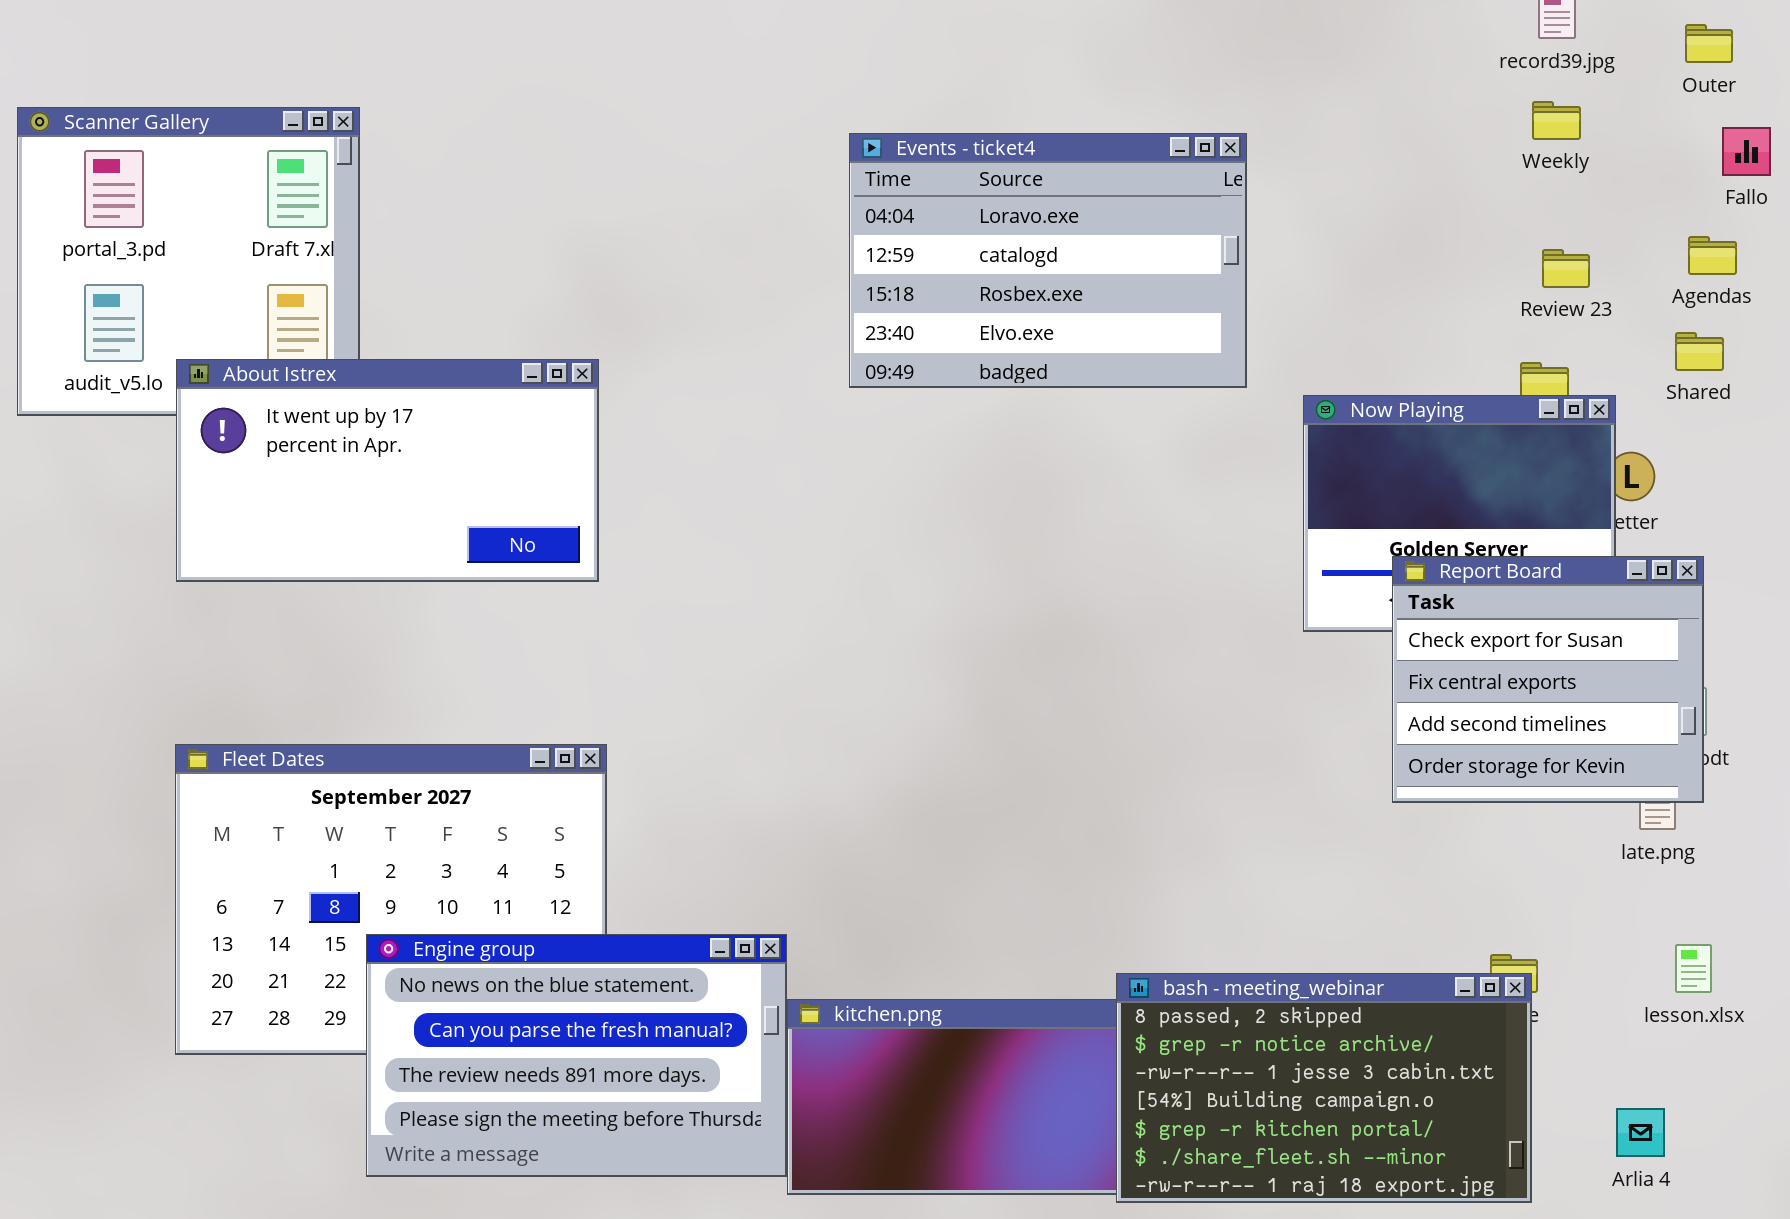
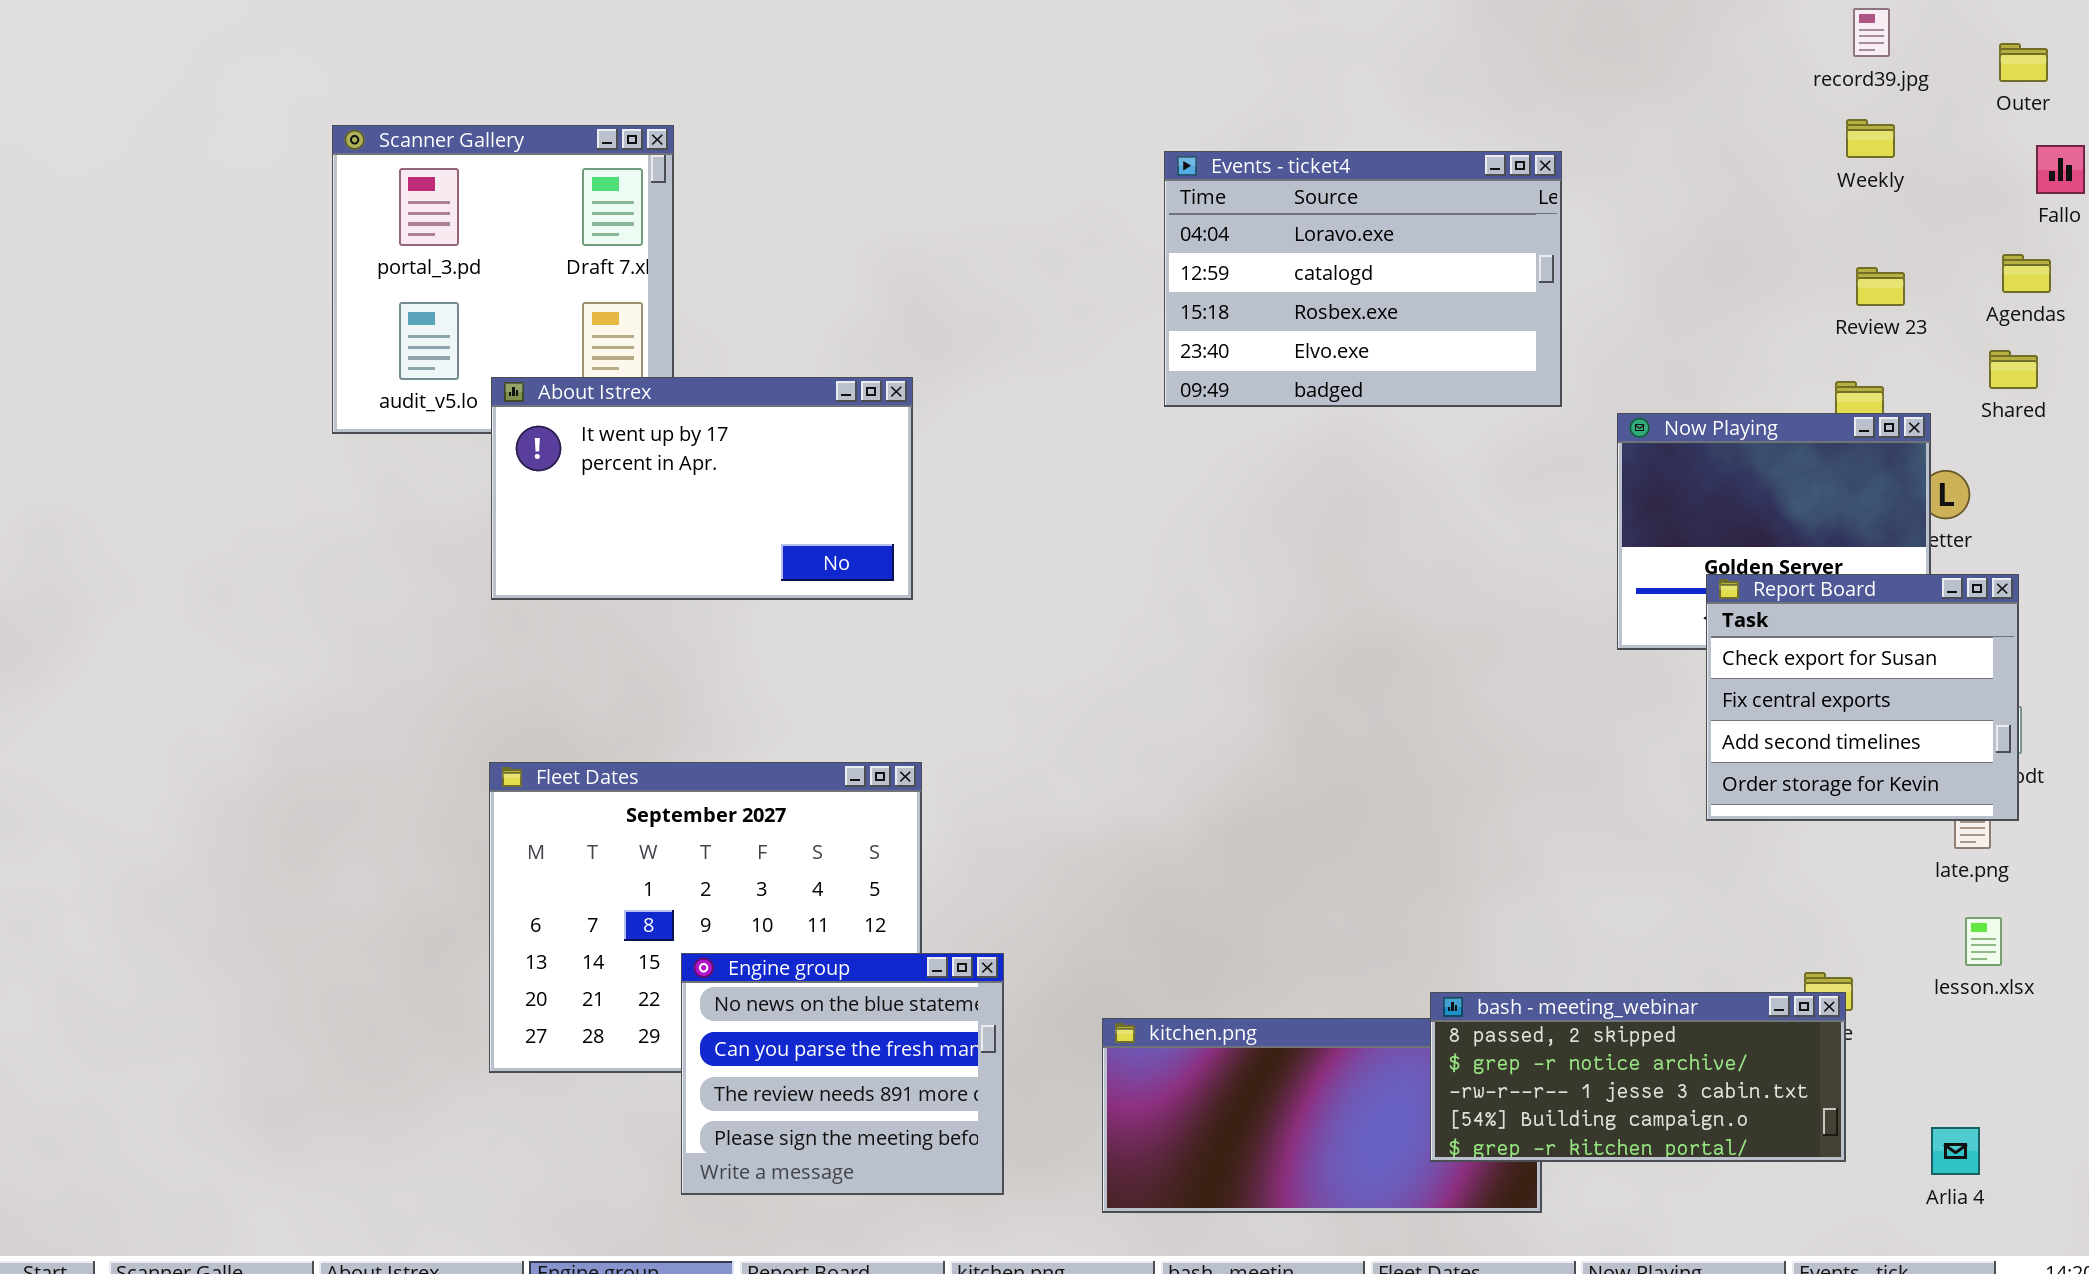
Engine group: [366,934,787,1177] -> [681,953,1004,1195], resized
lesson.xlsx: [1675,944,1712,993] -> [1965,917,2002,966], moved
bash - meeting_webinar: [1116,973,1532,1203] -> [1430,992,1846,1162], resized

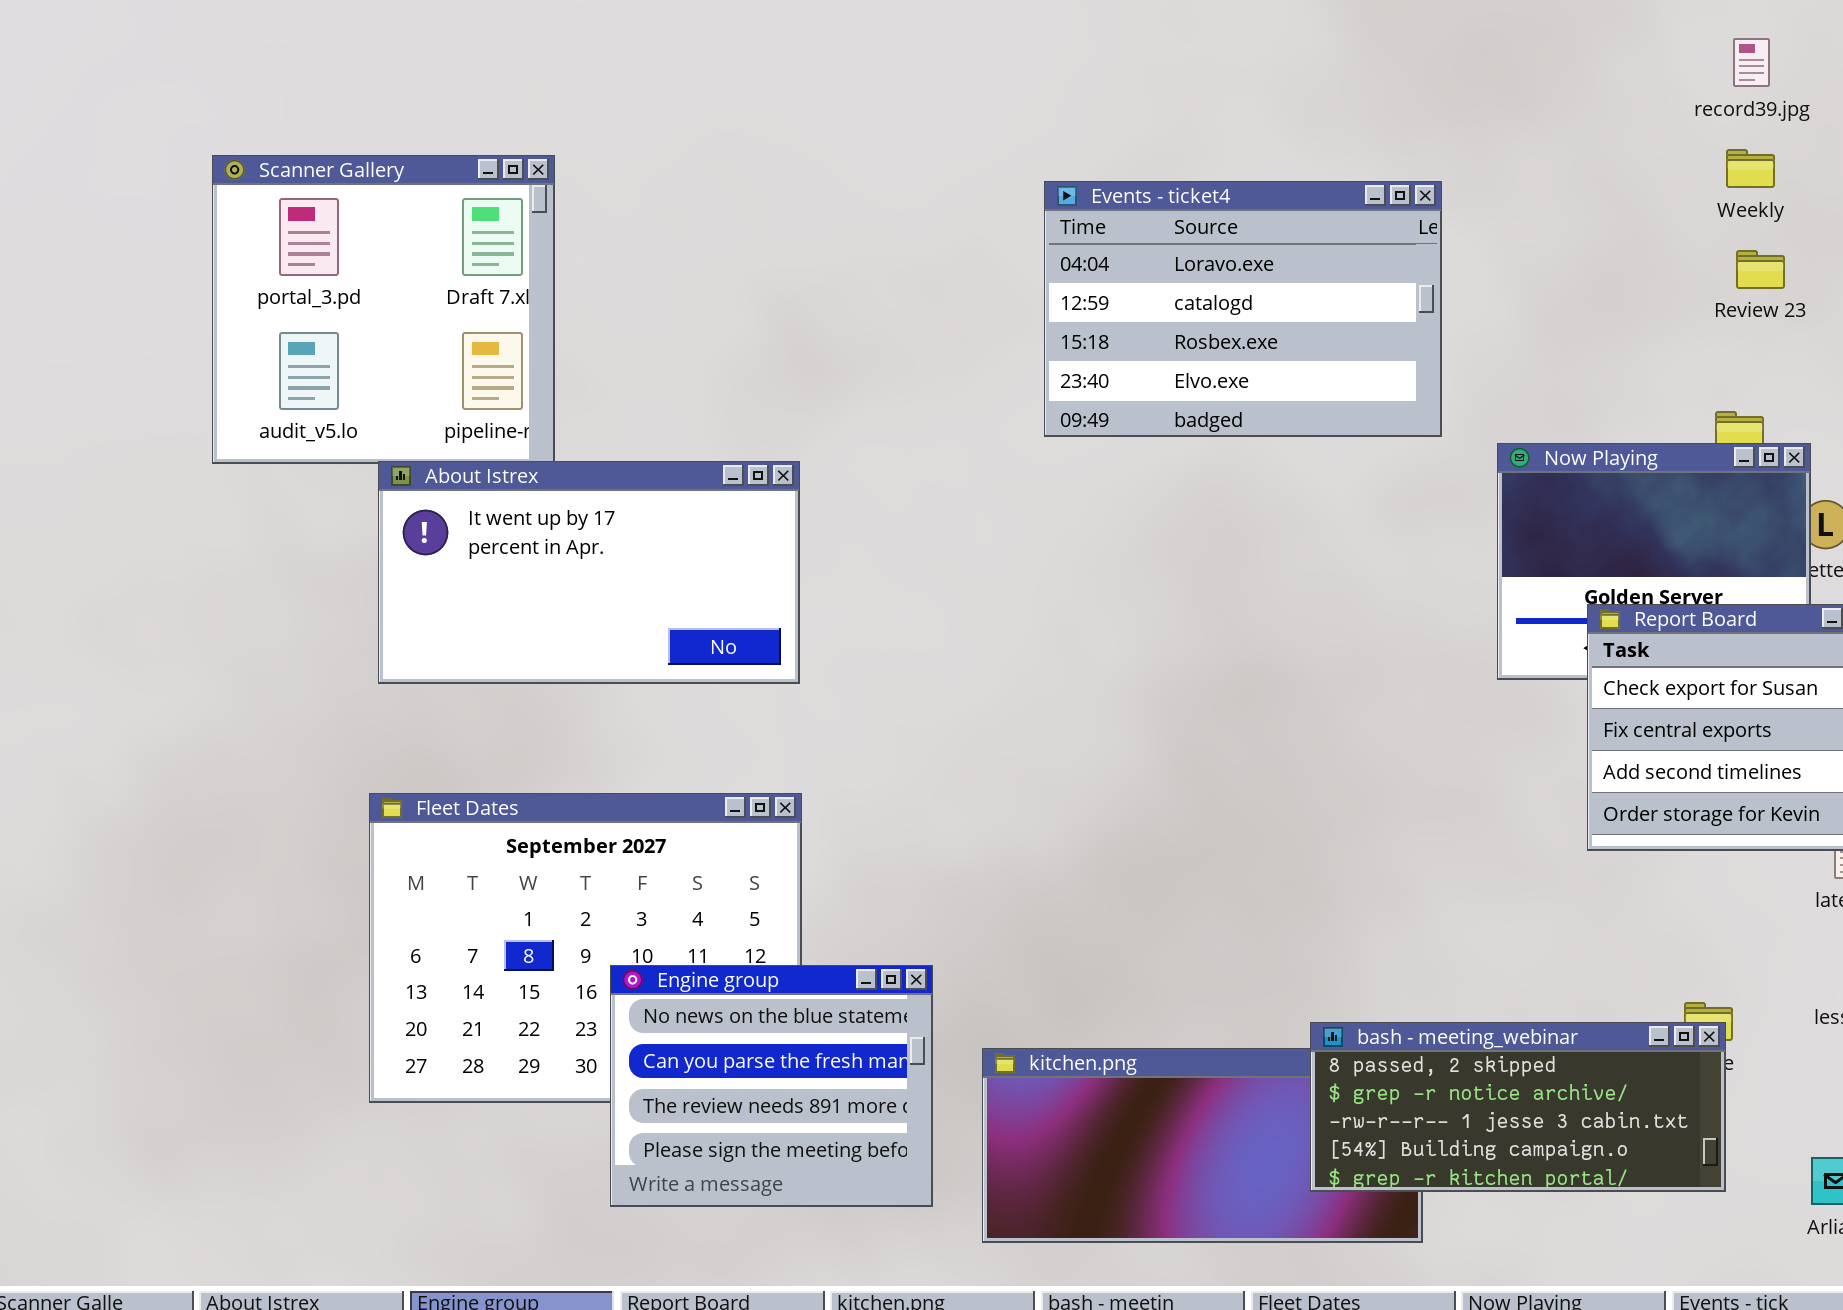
Review 23: [1856,267,1905,306] -> [1736,250,1785,289], moved
About Istrex: [491,377,913,600] -> [378,461,800,684], moved
Engine group: [681,953,1004,1195] -> [610,965,933,1207], moved

